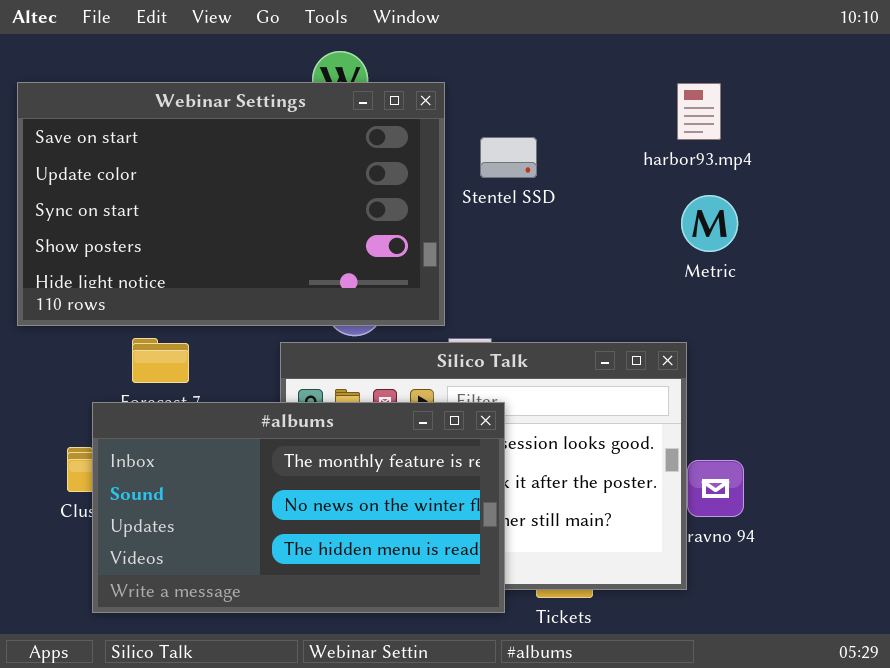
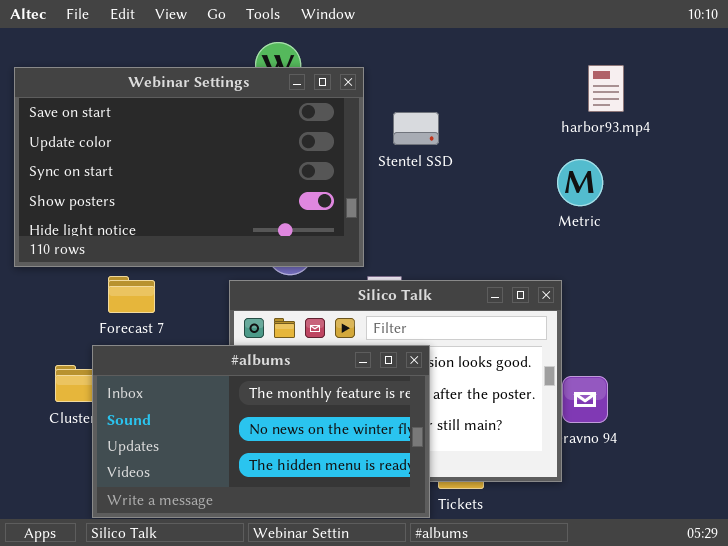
harbor93.mp4: [677,83,721,140] -> [588,65,624,112], moved
#albums: [92,402,505,613] -> [92,345,430,518], moved

